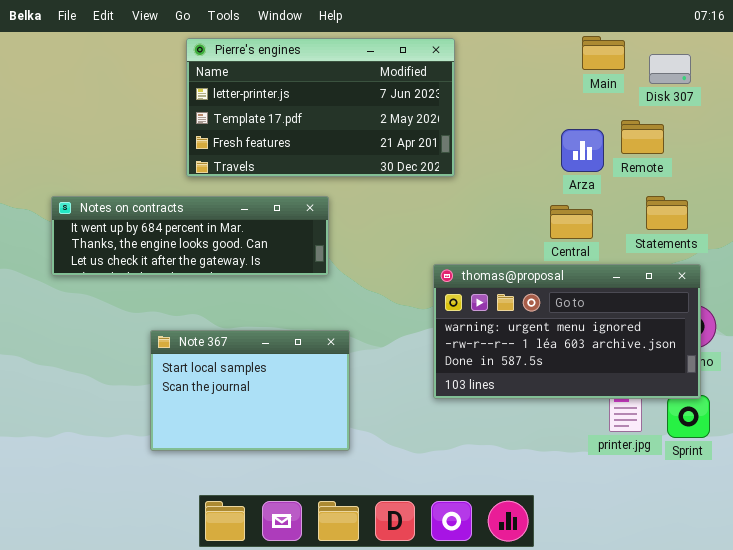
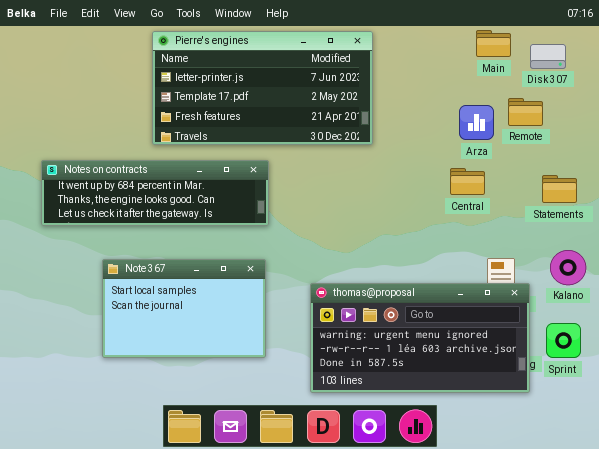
Statements: [646,196,688,230] -> [542,175,577,203], moved
thomas@proposal: [433,264,701,399] -> [310,283,530,393], moved
Note 367: [150,330,350,451] -> [102,259,266,358], moved

